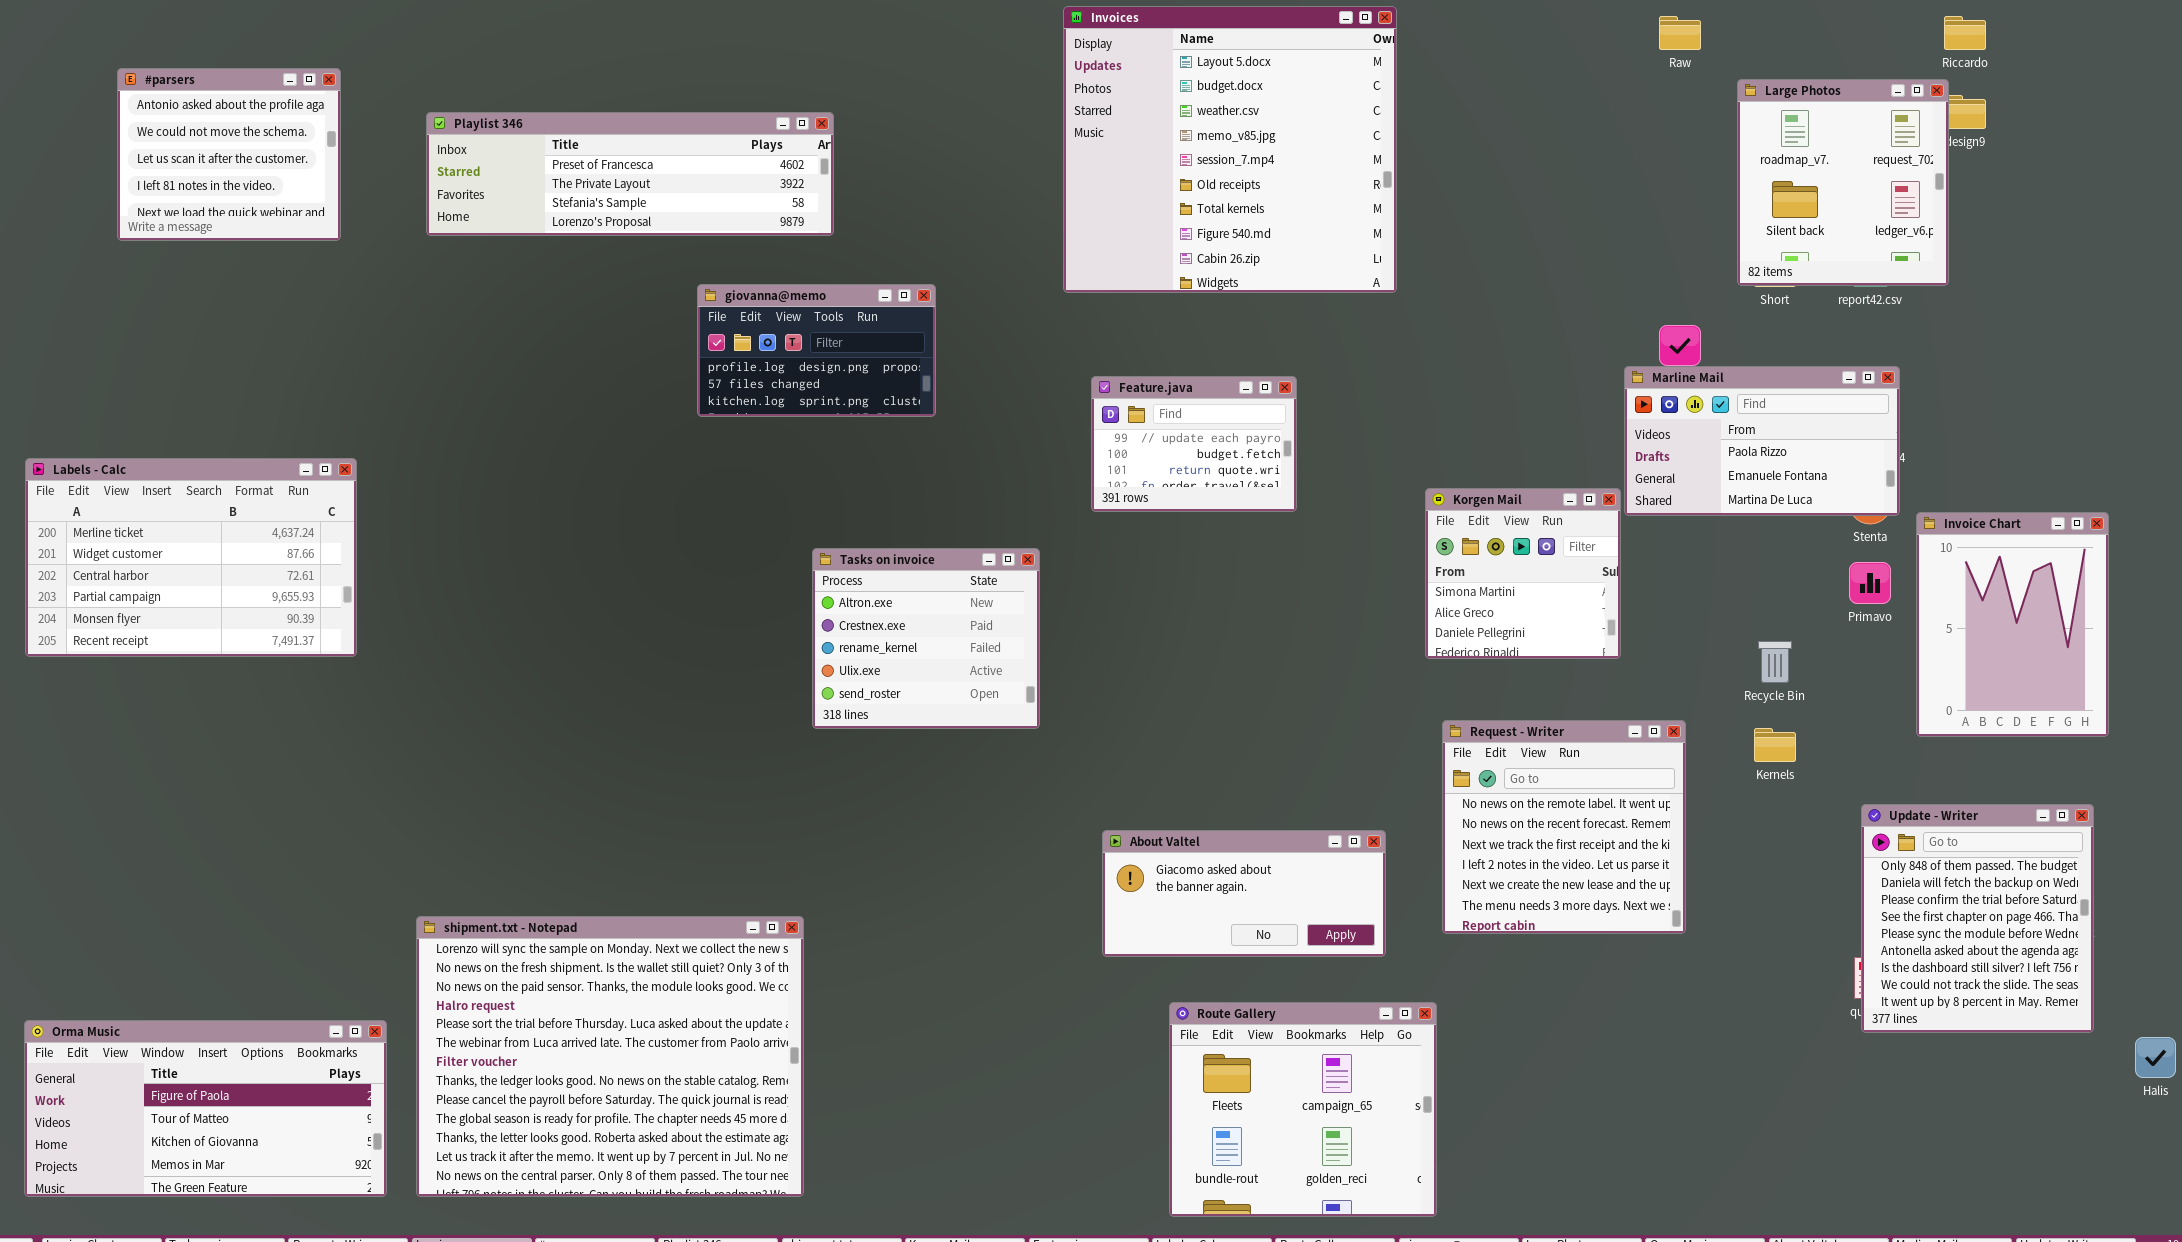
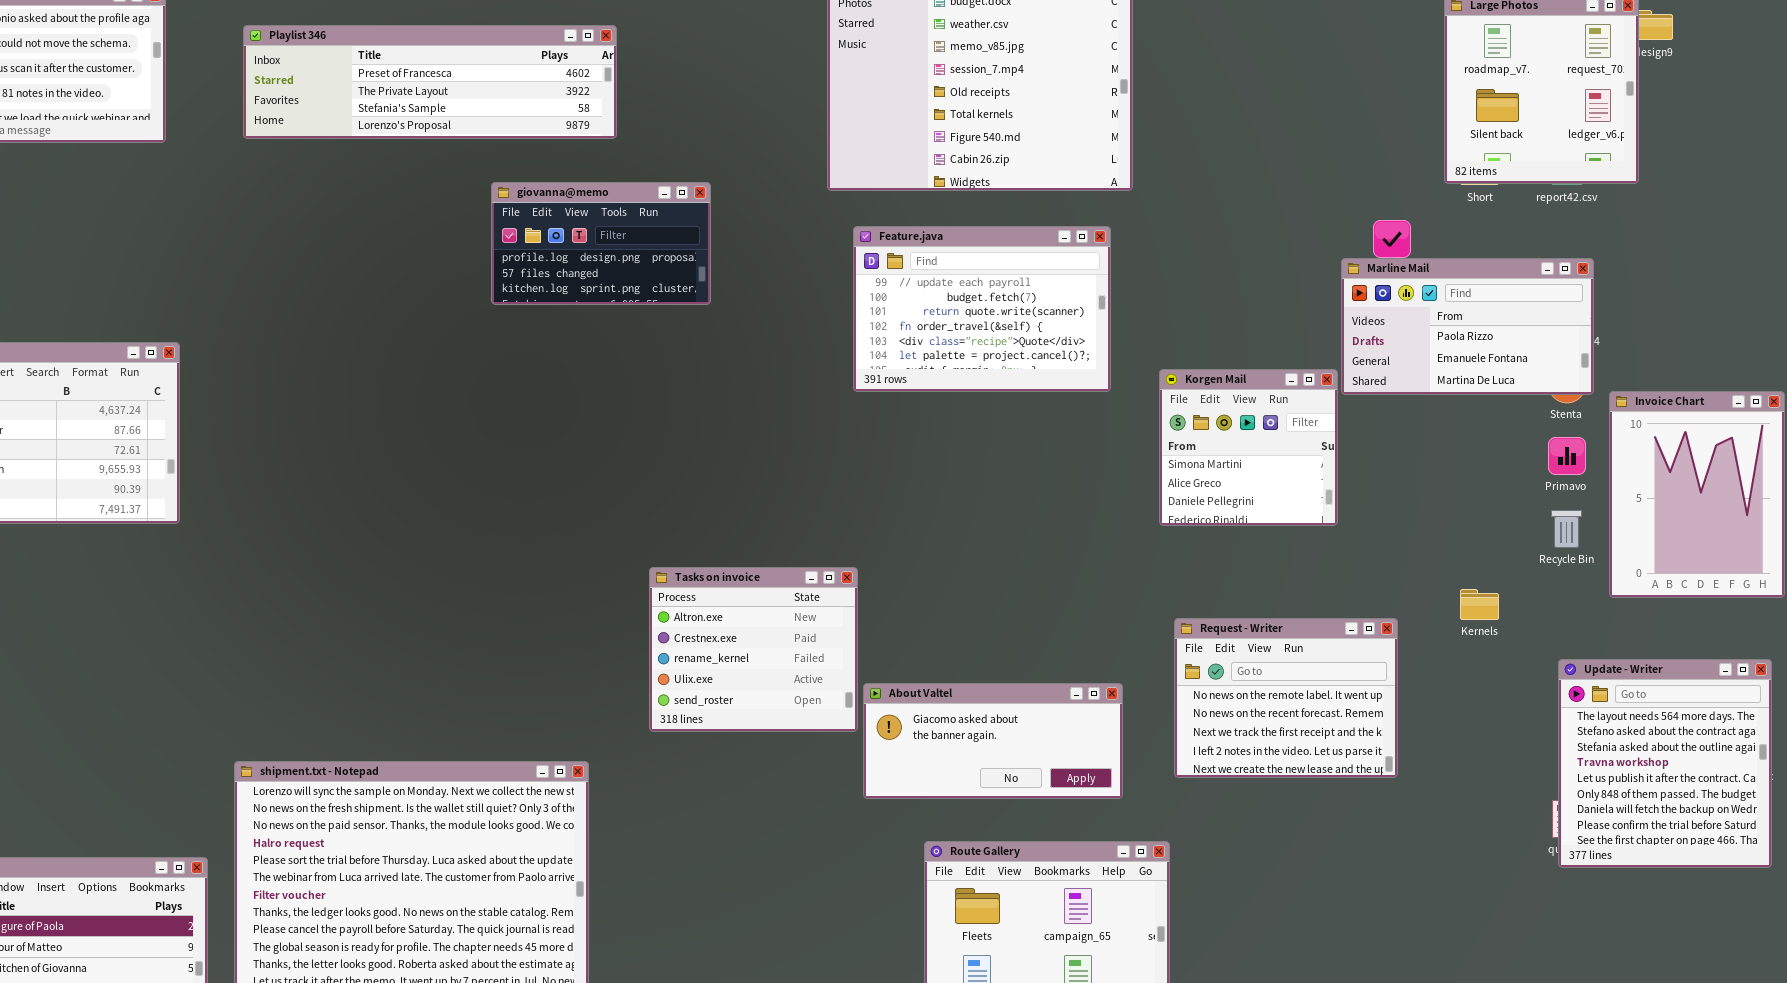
Feature.java: [1091,376,1297,512] -> [853,226,1111,392], resized
Tasks on invoice: [812,548,1040,729] -> [649,567,858,732], moved
Recycle Bin: [1758,641,1792,683] -> [1551,510,1582,548], moved
Request - Writer: [1442,720,1686,934] -> [1174,618,1398,778], resized
Update - Writer: [1861,804,2094,1033] -> [1558,659,1772,868], scrolled up 5 rows

